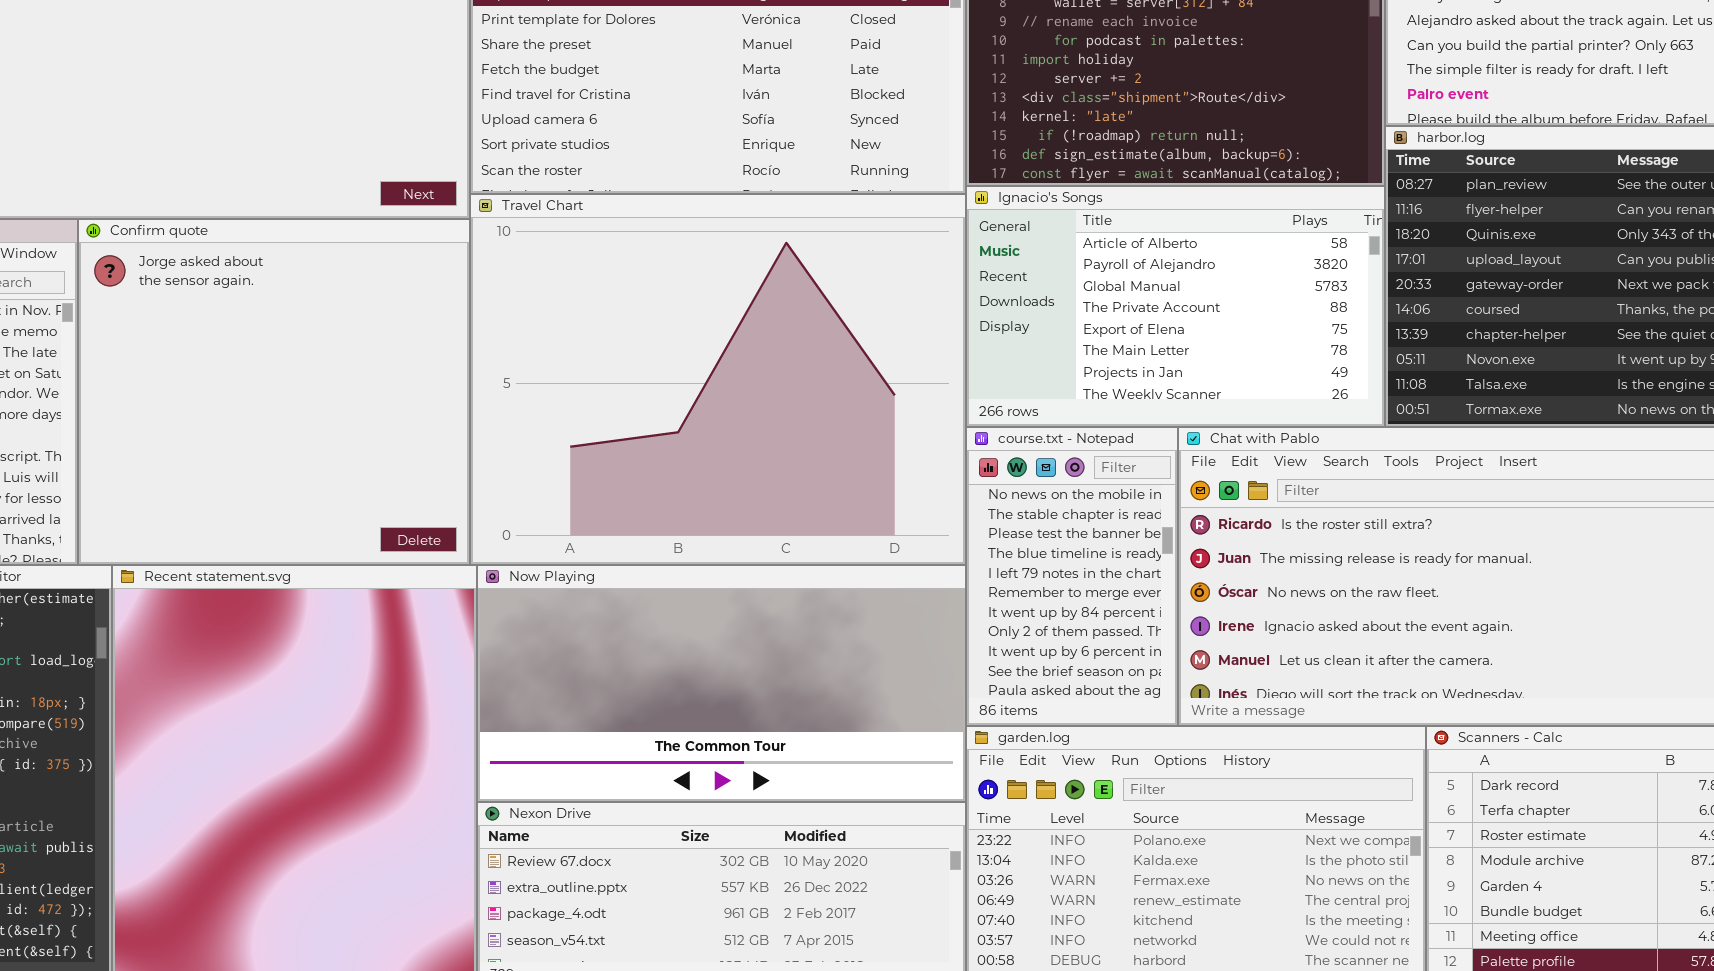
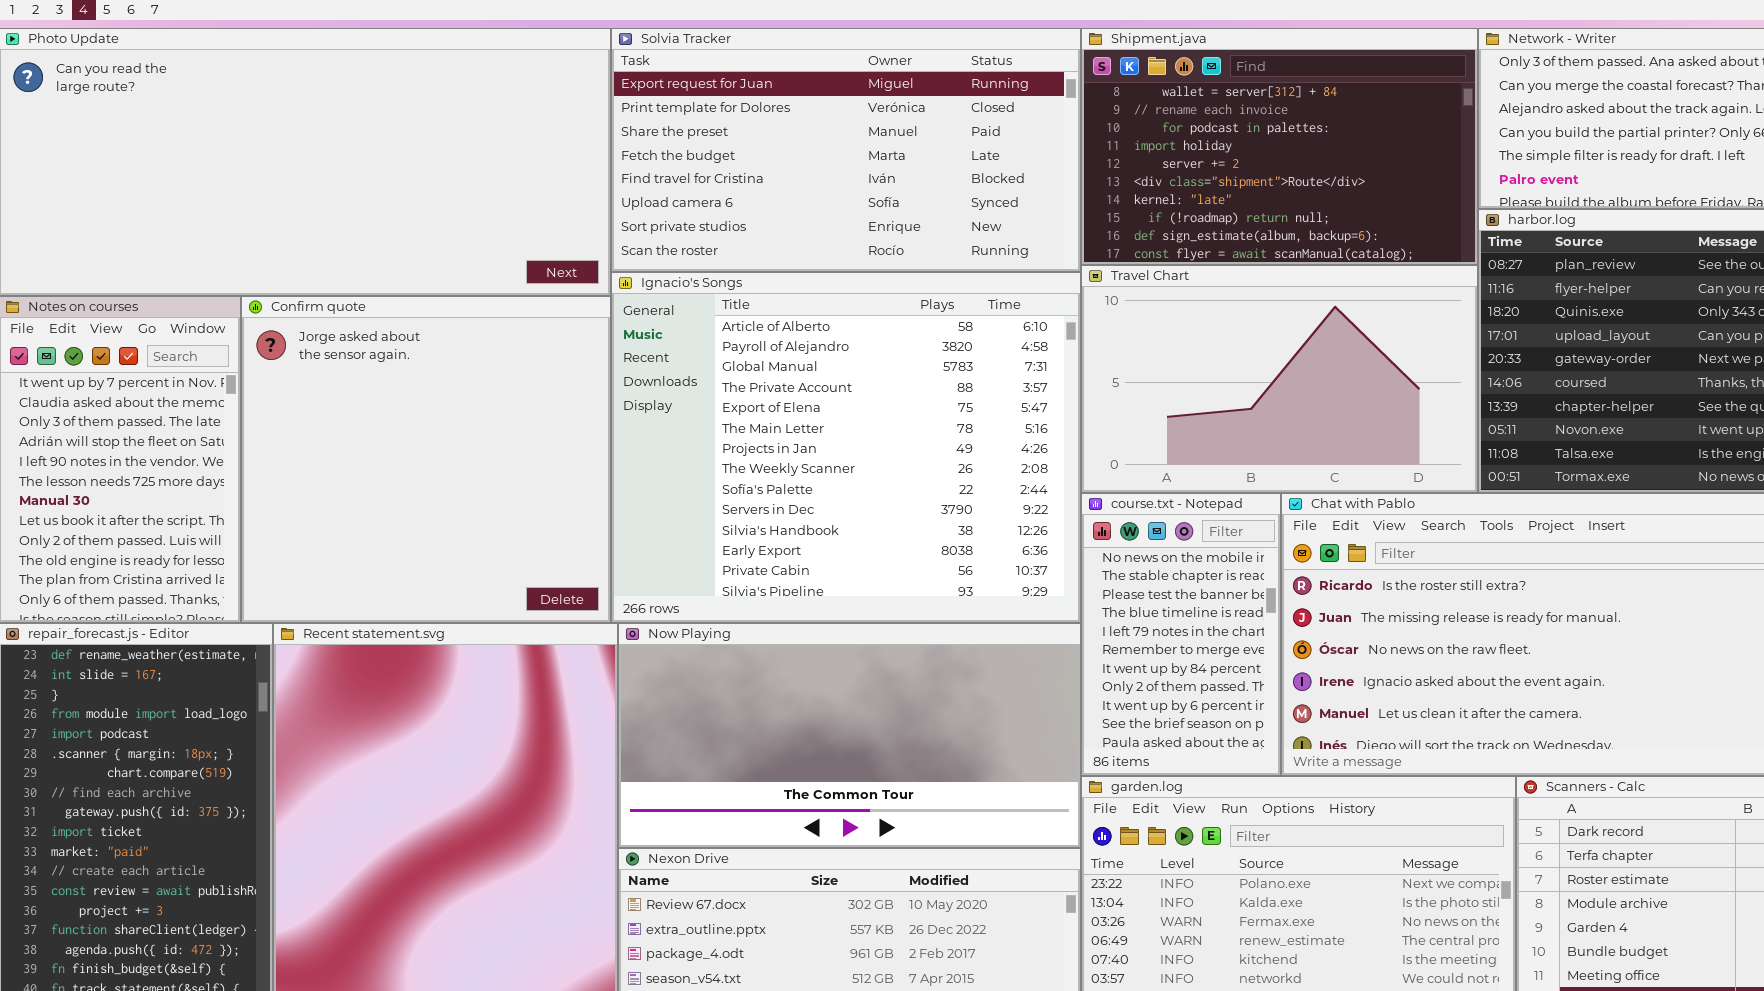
Ignacio's Songs: [966,186,1385,427] -> [611,272,1081,623], moved, resized
Travel Chart: [470,194,966,565] -> [1081,265,1478,493], moved, resized

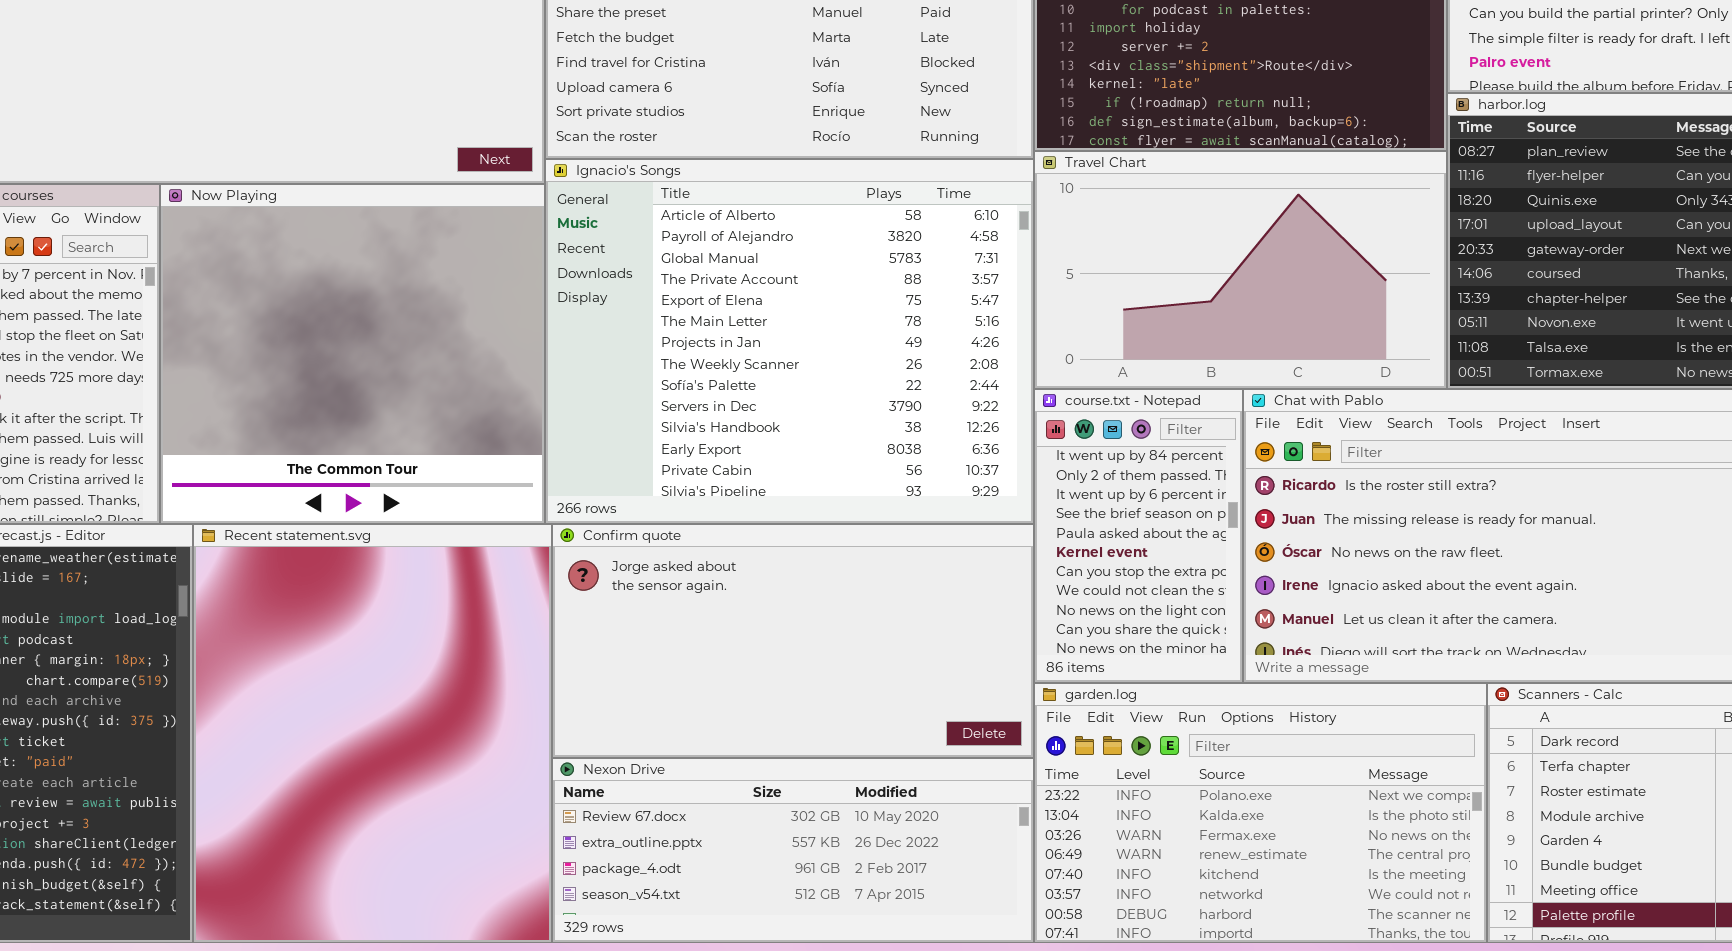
Confirm quote: [241,296,611,623] -> [552,524,1034,758], moved, resized
course.txt - Notepad: [1081,493,1281,776] -> [1034,389,1243,683], scrolled down 6 rows
Now Playing: [618,623,1081,848] -> [160,184,545,524], moved, resized

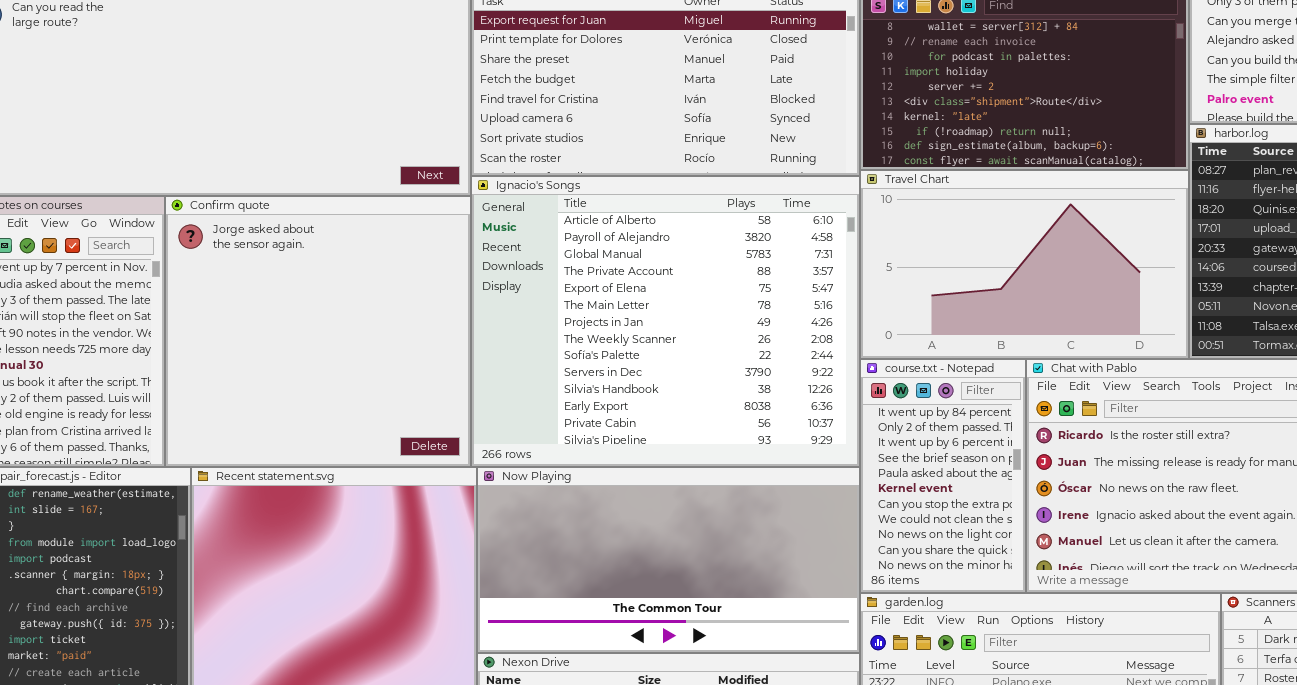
Now Playing: [160,184,545,524] -> [477,467,860,653], moved, resized
Confirm quote: [552,524,1034,758] -> [165,196,471,467], moved, resized

